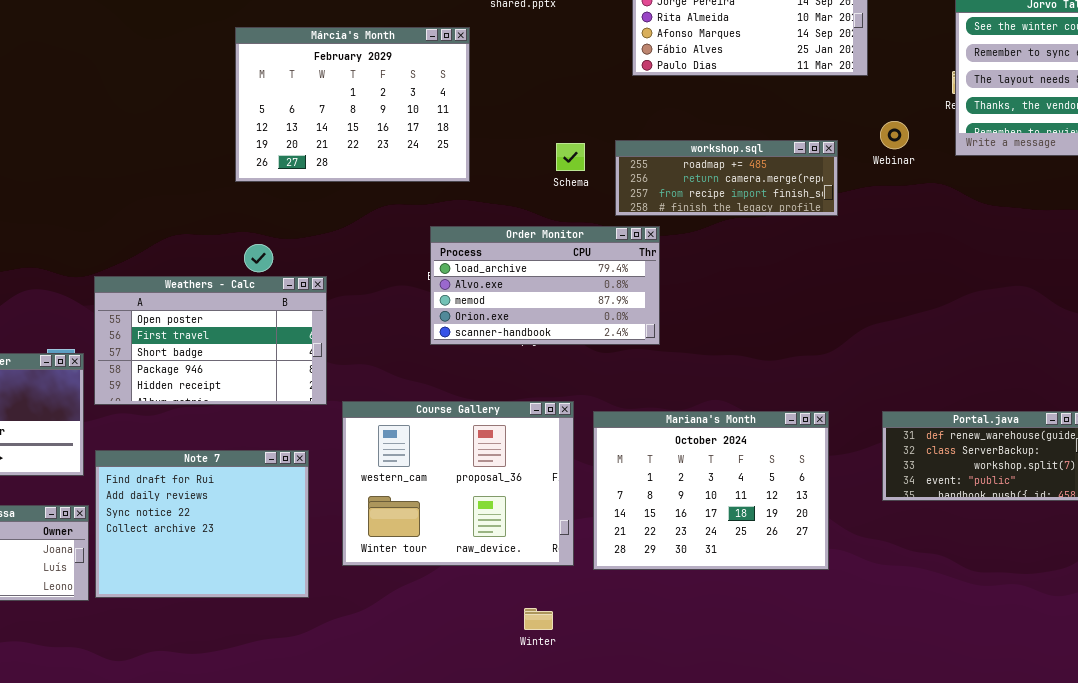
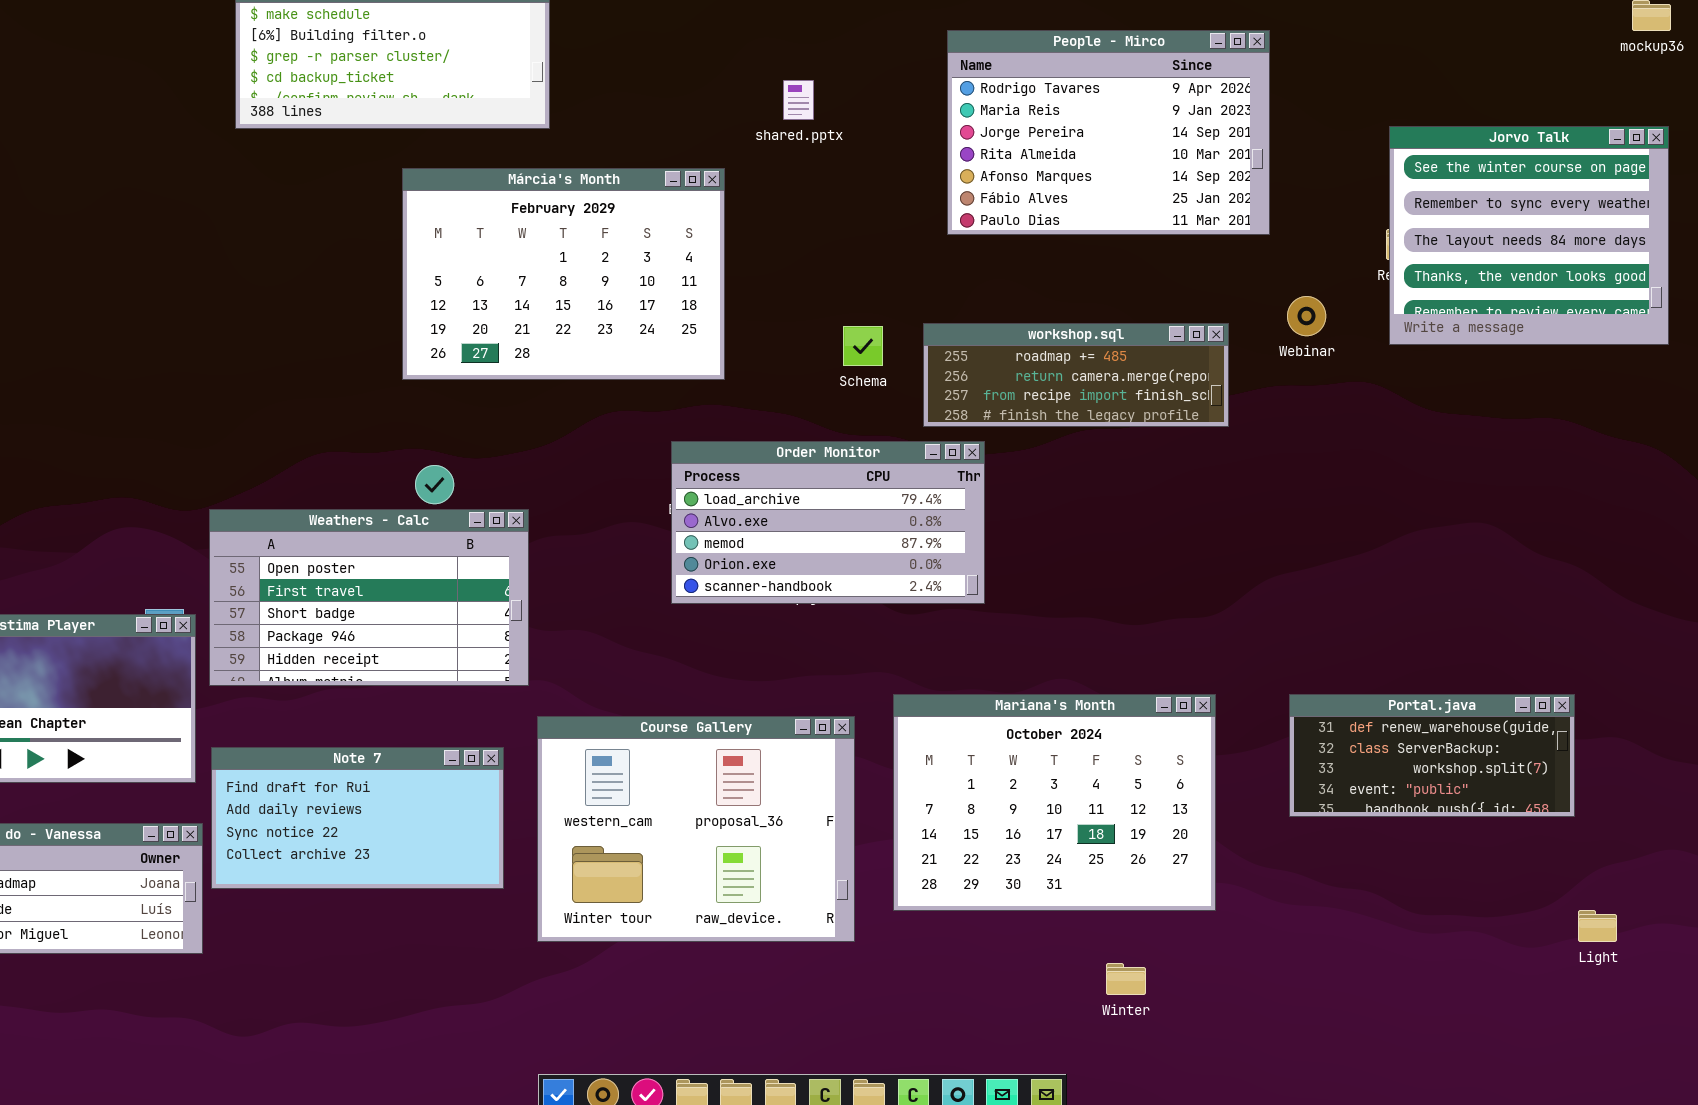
Course Gallery: [342,401,574,566] -> [537,716,855,942], moved
Note 7: [95,450,309,598] -> [211,747,504,889], resized
Winter: [524,608,553,630] -> [1106,963,1146,995], moved

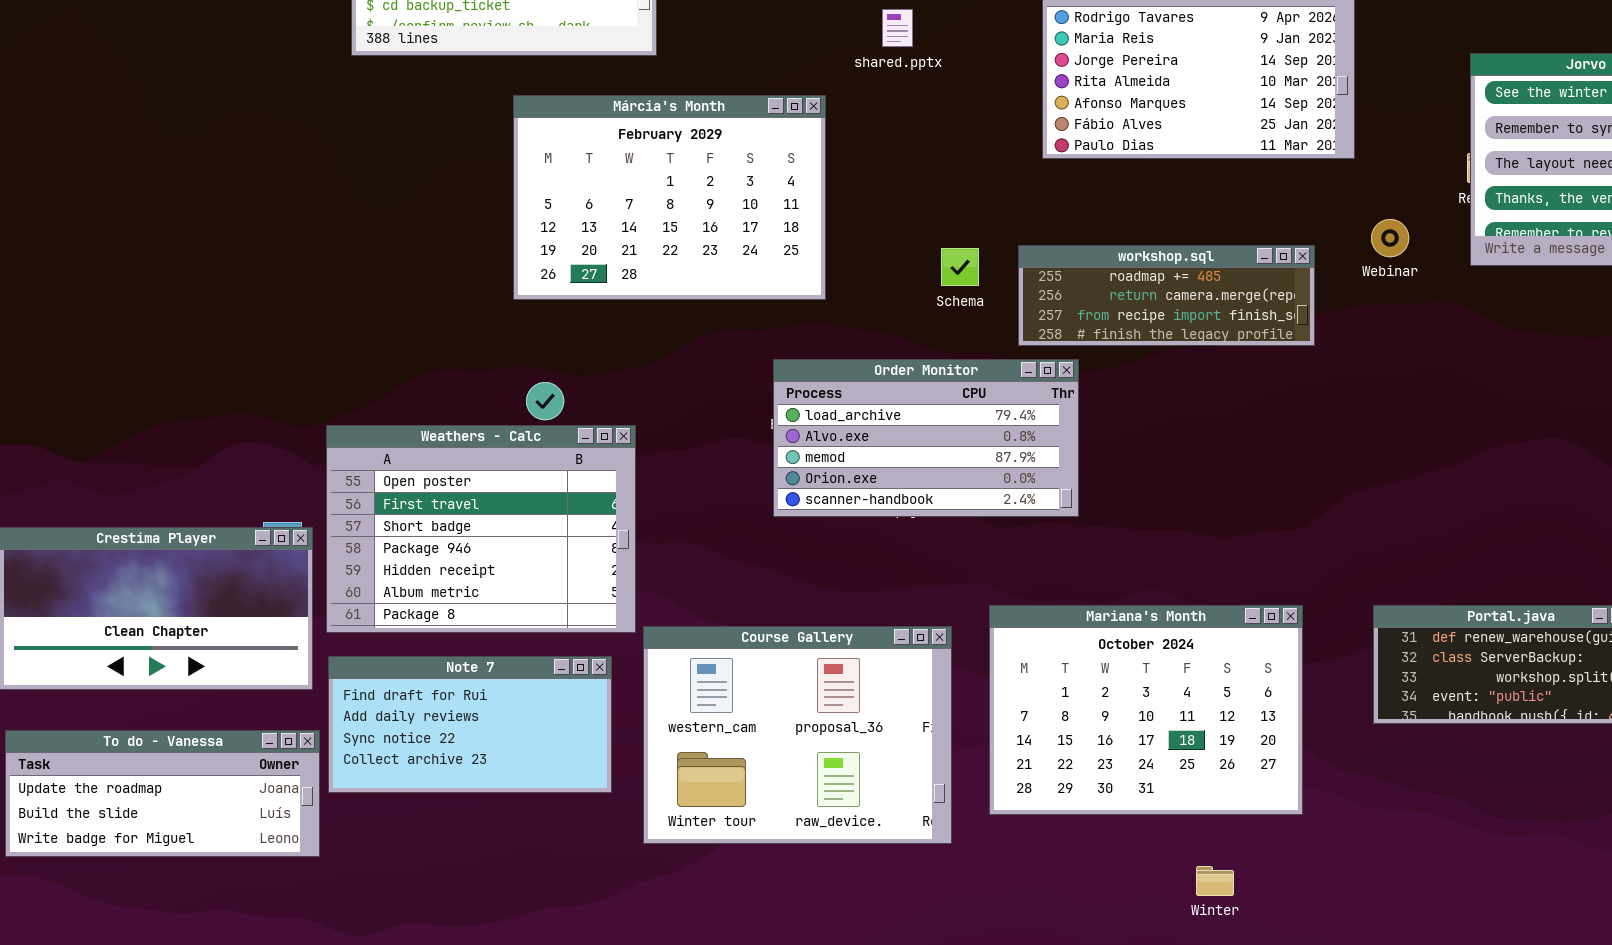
Weathers - Calc: [209,509,529,686] -> [326,425,636,633], resized

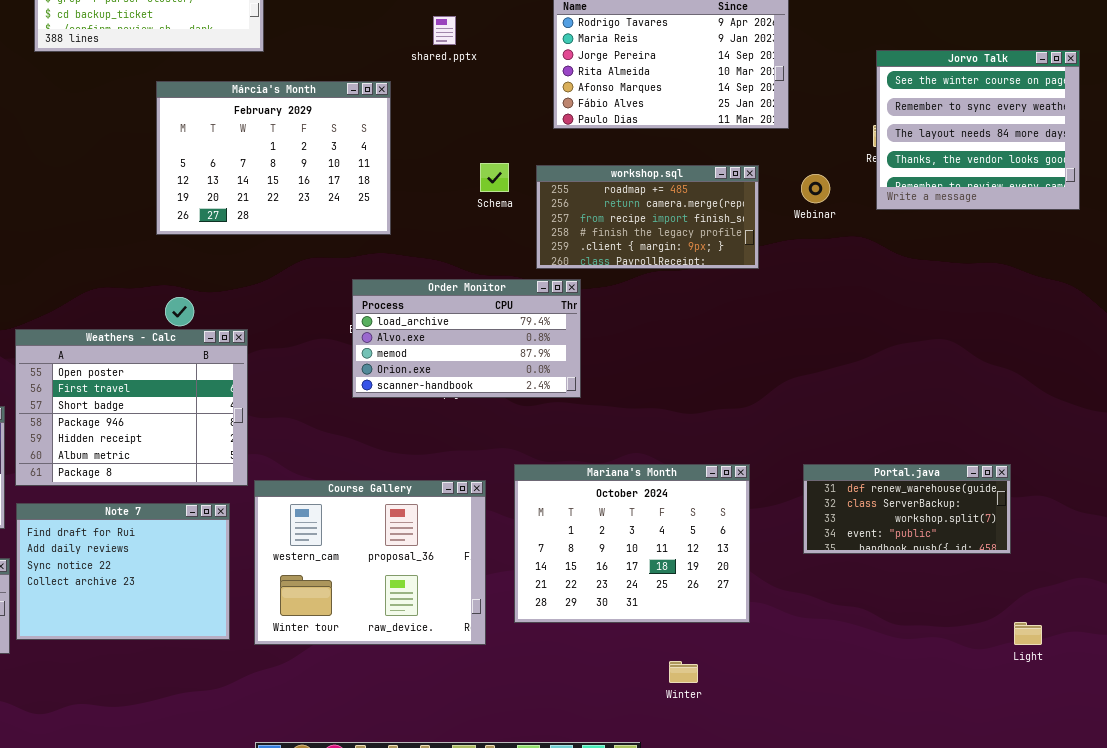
workshop.sql: [1018,245,1315,346] -> [536,165,759,269], resized
Schema: [941,248,979,286] -> [480,163,509,192], moved
Note 7: [328,656,612,793] -> [16,503,230,640], resized

